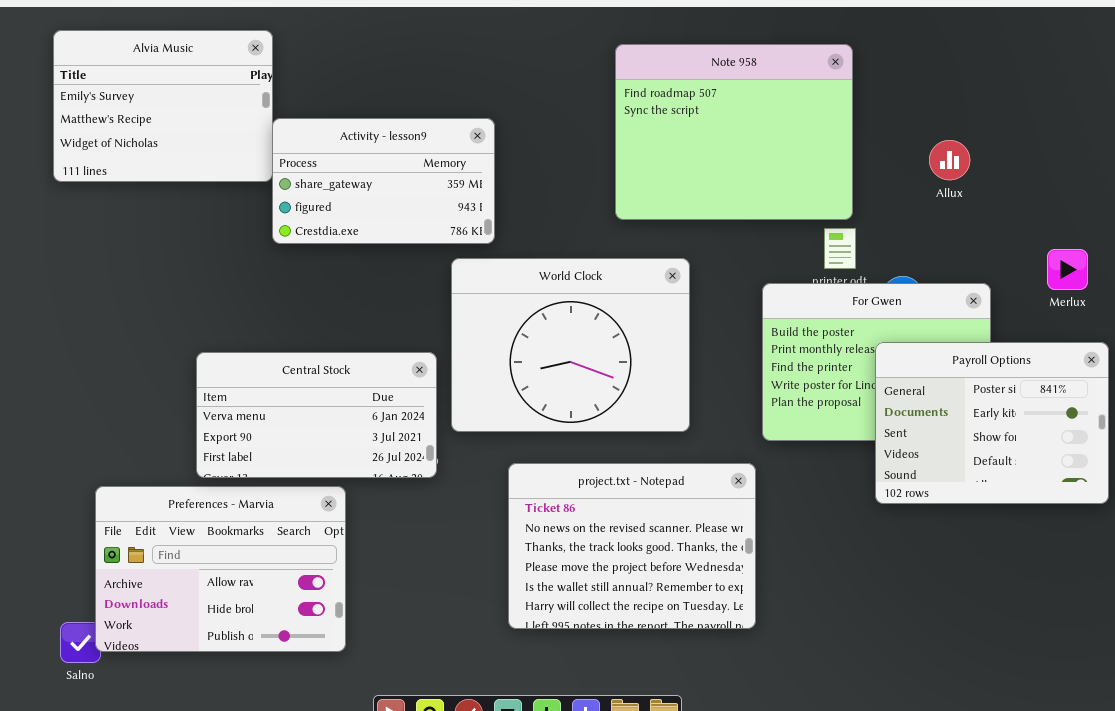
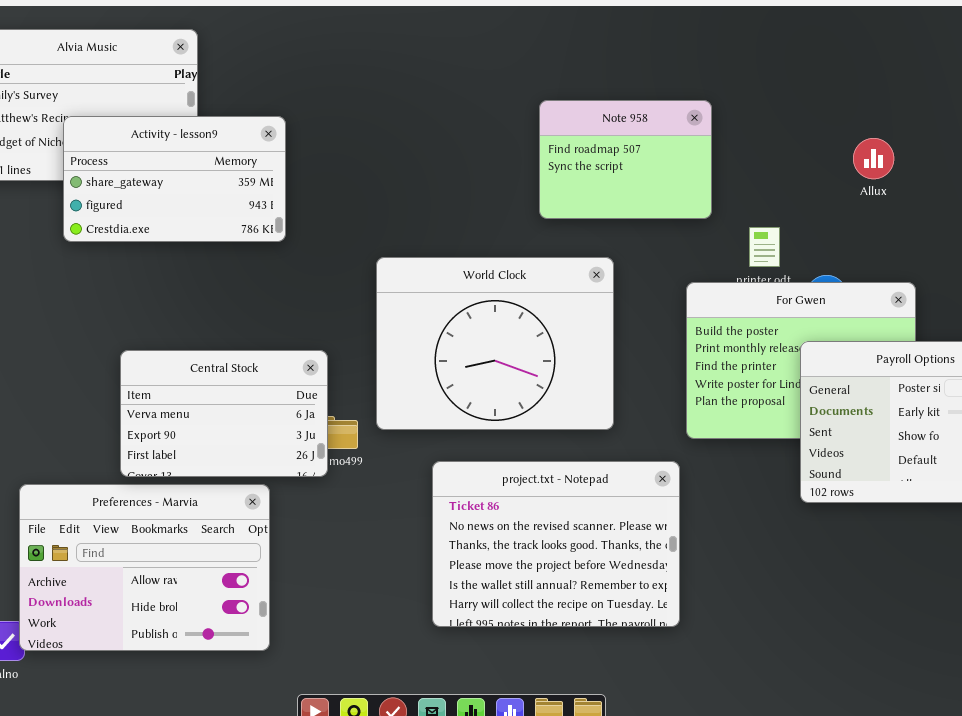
Note 958: [615,44,853,220] -> [539,100,712,219], resized
Activity - lesson9: [272,118,495,244] -> [63,116,286,242], moved
Central Stock: [196,352,437,478] -> [120,350,328,477], resized

